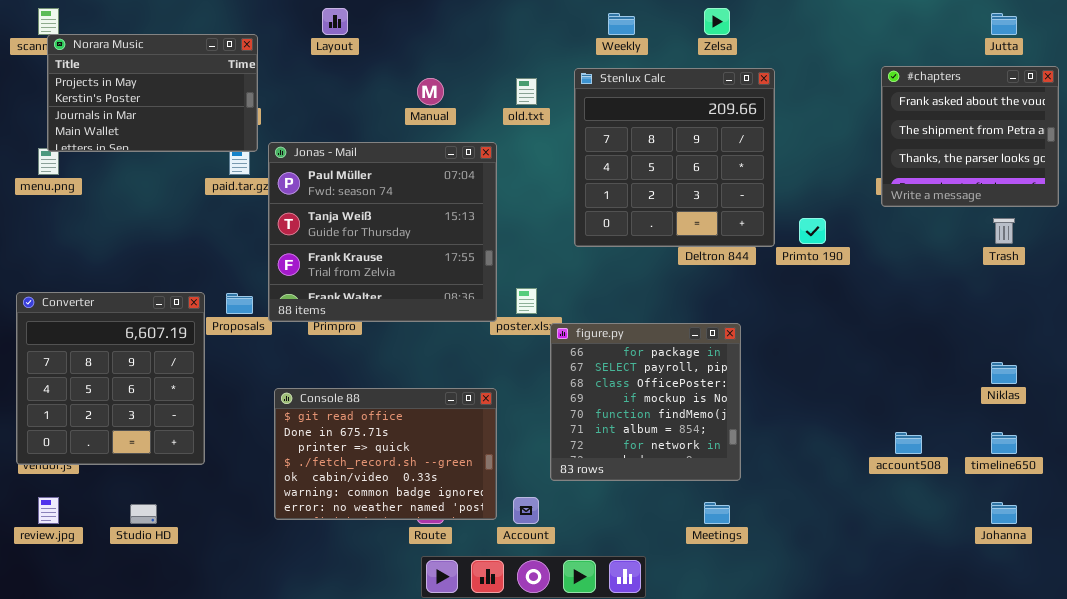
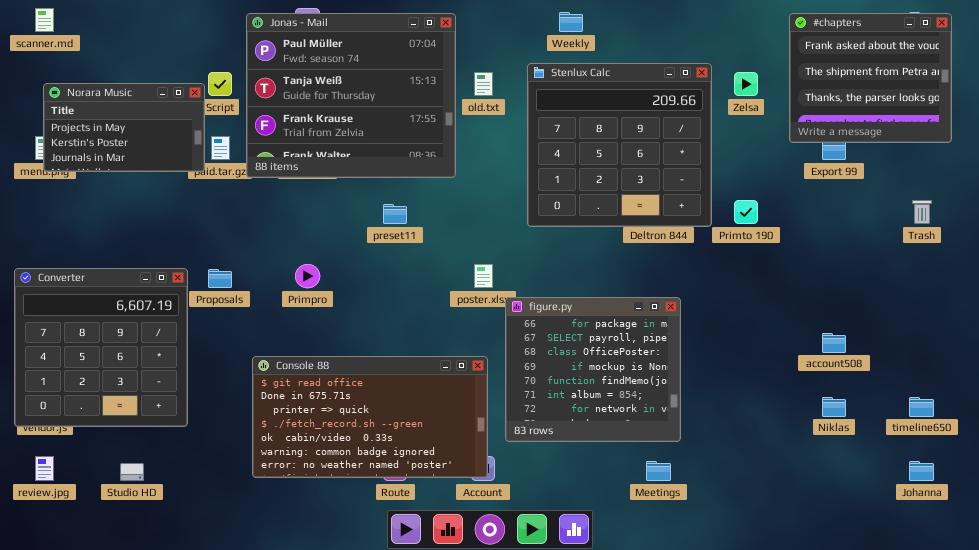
Zelsa: [704,8,730,35] -> [734,72,758,96], moved
Norara Music: [47,34,258,152] -> [43,83,205,172], moved, resized
#chapters: [881,66,1059,207] -> [789,13,952,143], moved
Jonas - Mail: [268,142,497,322] -> [246,13,456,178], moved
Niklas: [991,362,1017,384] -> [822,397,846,417], moved
Console 88: [274,388,497,520] -> [252,356,488,478], resized
account508: [895,432,922,454] -> [822,333,846,353], moved

